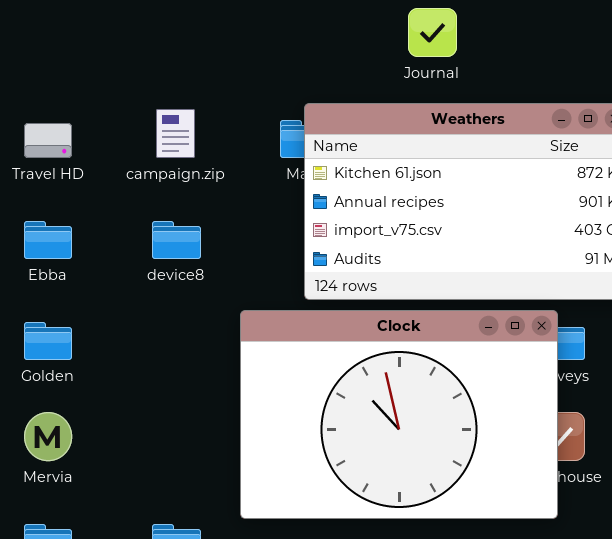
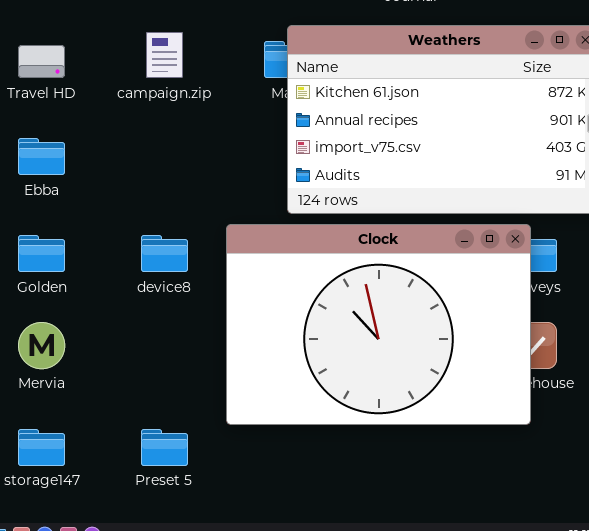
device8: [152,221,201,259] -> [141,235,188,272], moved

